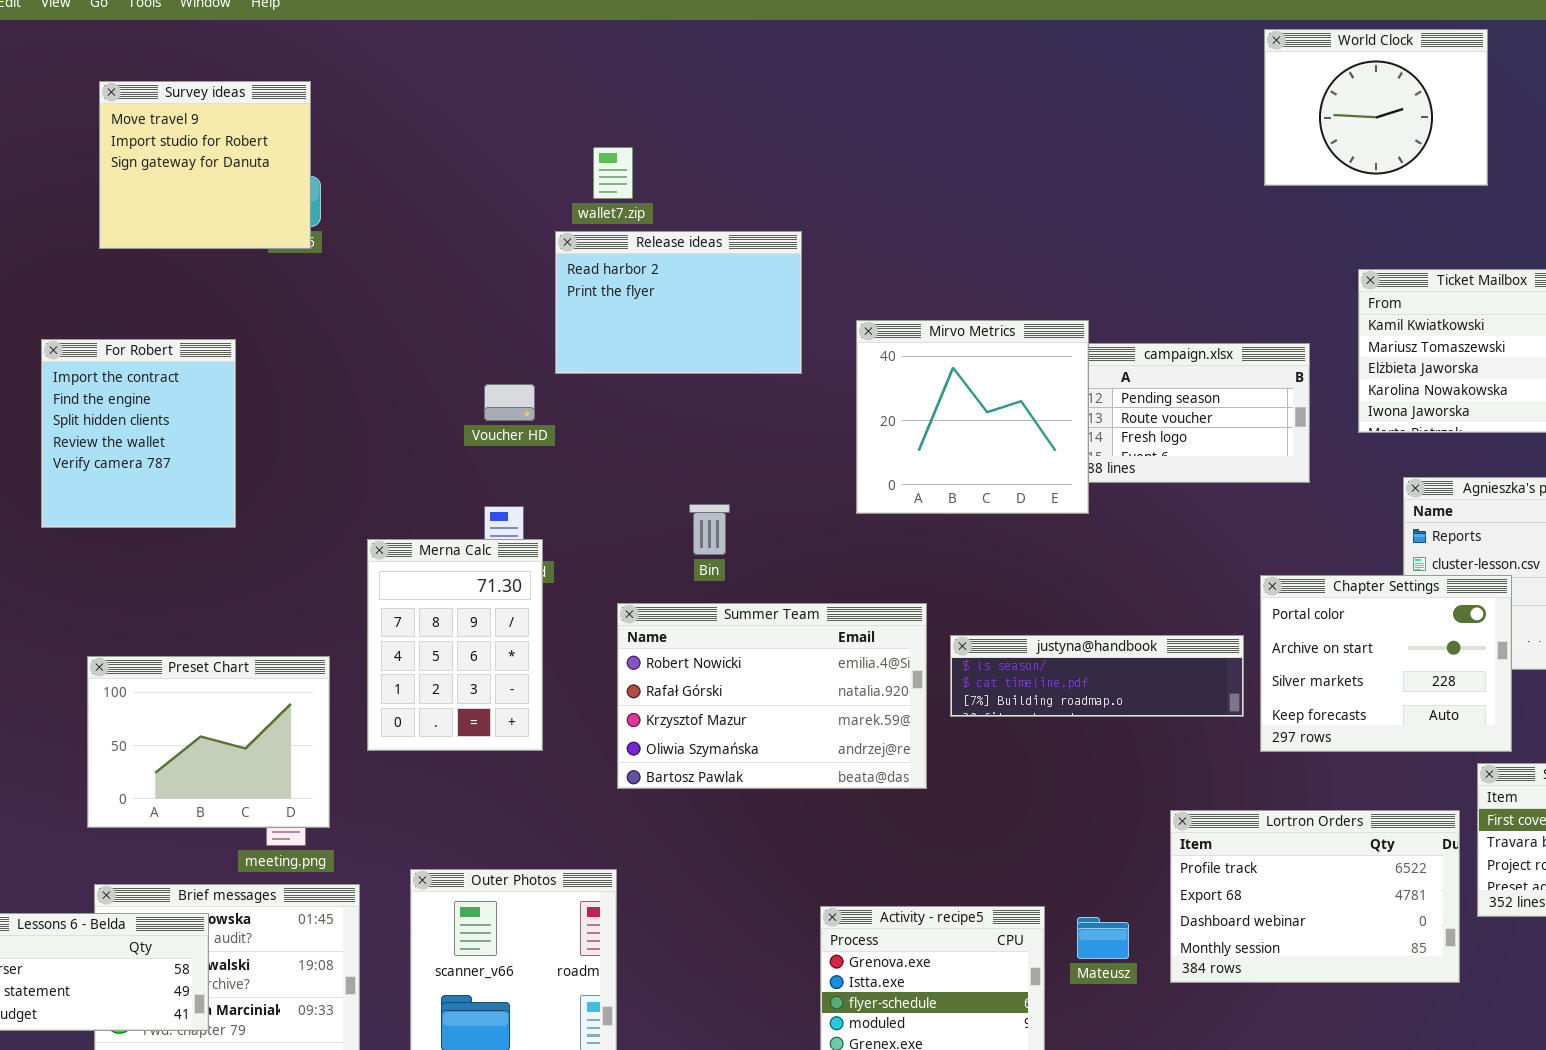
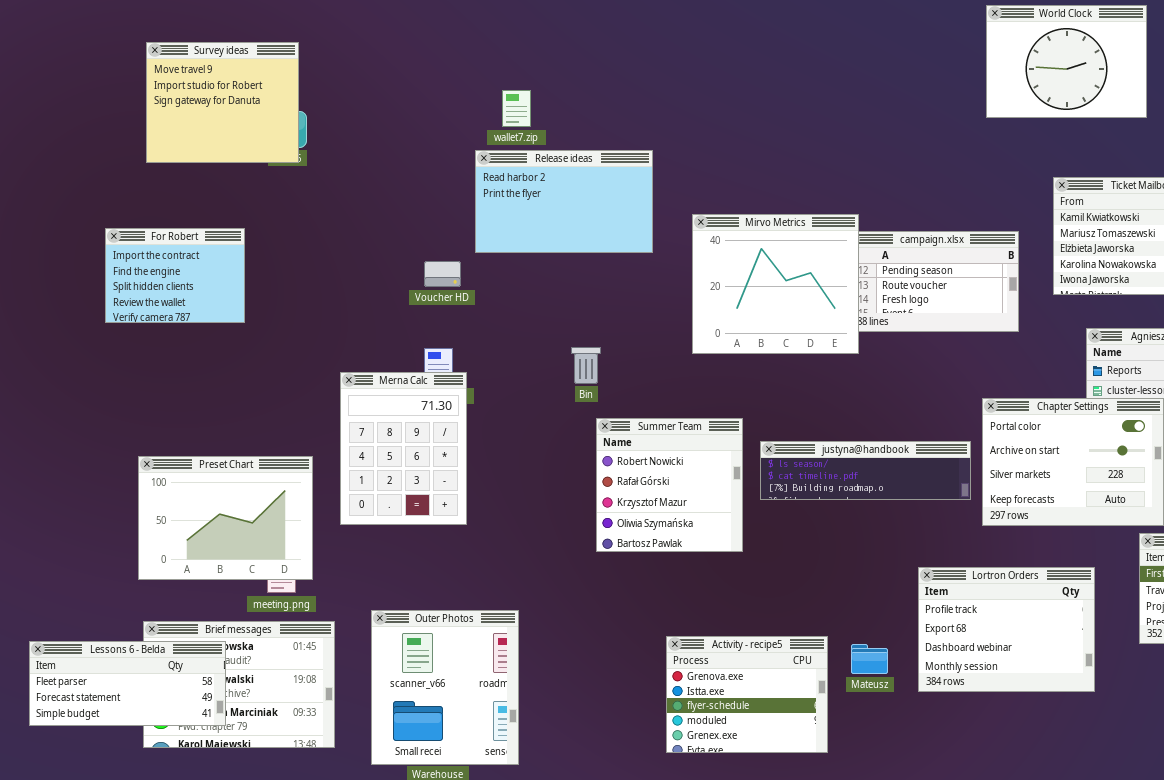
For Robert: [41,339,236,528] -> [105,228,245,323], resized
Summer Team: [617,603,927,789] -> [596,418,743,552], resized
Lortron Orders: [1170,810,1460,983] -> [918,567,1095,692], resized

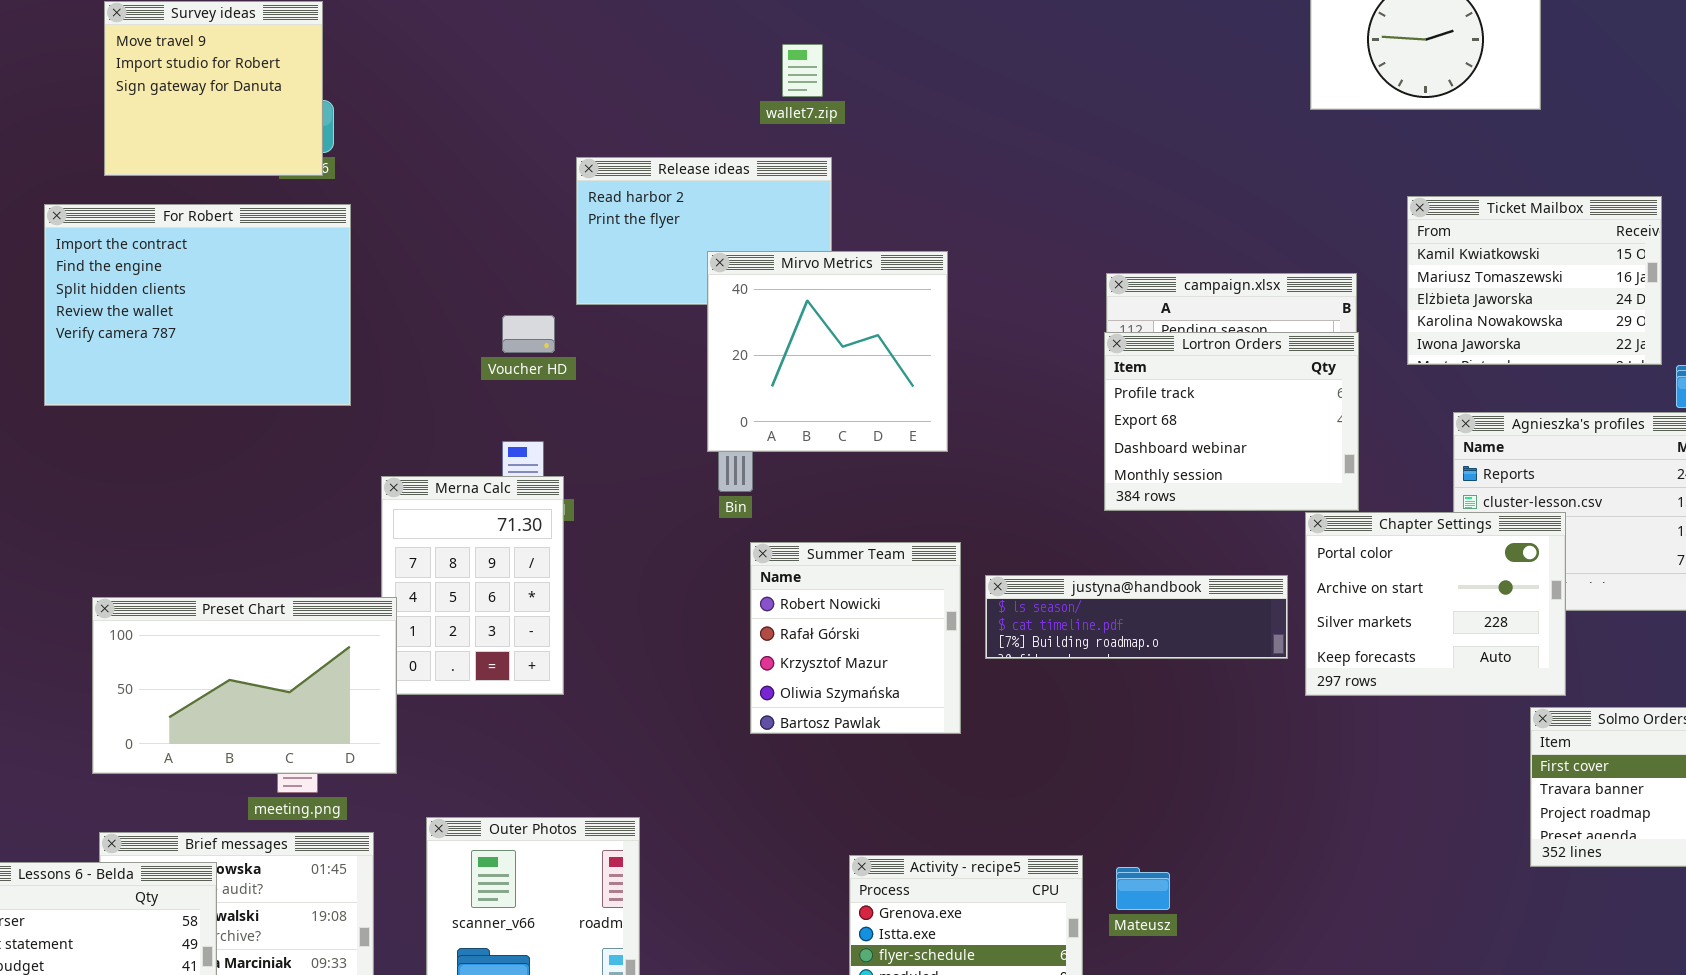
wallet7.zip: [502,90,531,127] -> [782,44,823,97], moved
Mirvo Metrics: [692,214,859,354] -> [707,251,948,452], moved
For Robert: [105,228,245,323] -> [44,204,351,406], resized
Preset Chart: [138,456,313,580] -> [92,597,397,774], resized
Lortron Orders: [918,567,1095,692] -> [1104,332,1359,511], moved

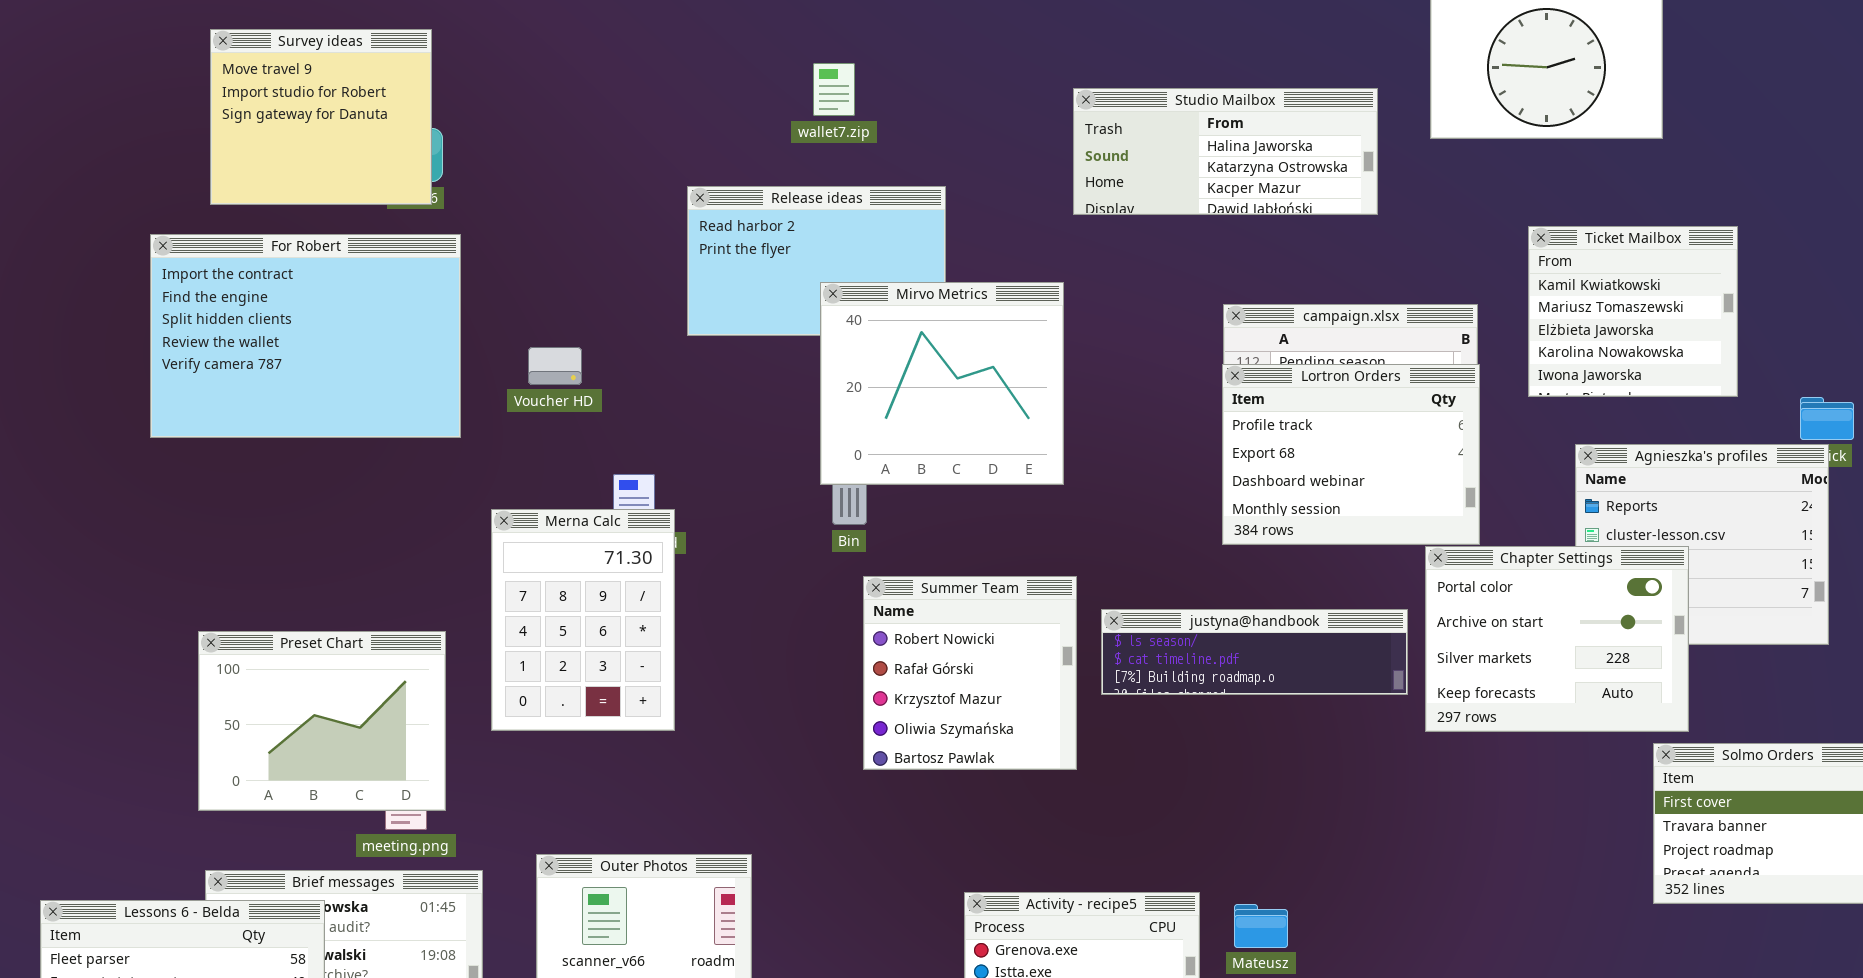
wallet7.zip: [782,44,823,97] -> [813,63,855,116], moved
Studio Mailbox: none -> [1073,88,1378,215], opened
Ticket Mailbox: [1407,196,1662,365] -> [1528,226,1738,397], resized
Voucher HD: [502,315,555,353] -> [528,347,582,385], moved
Preset Chart: [92,597,397,774] -> [198,631,446,811], resized

